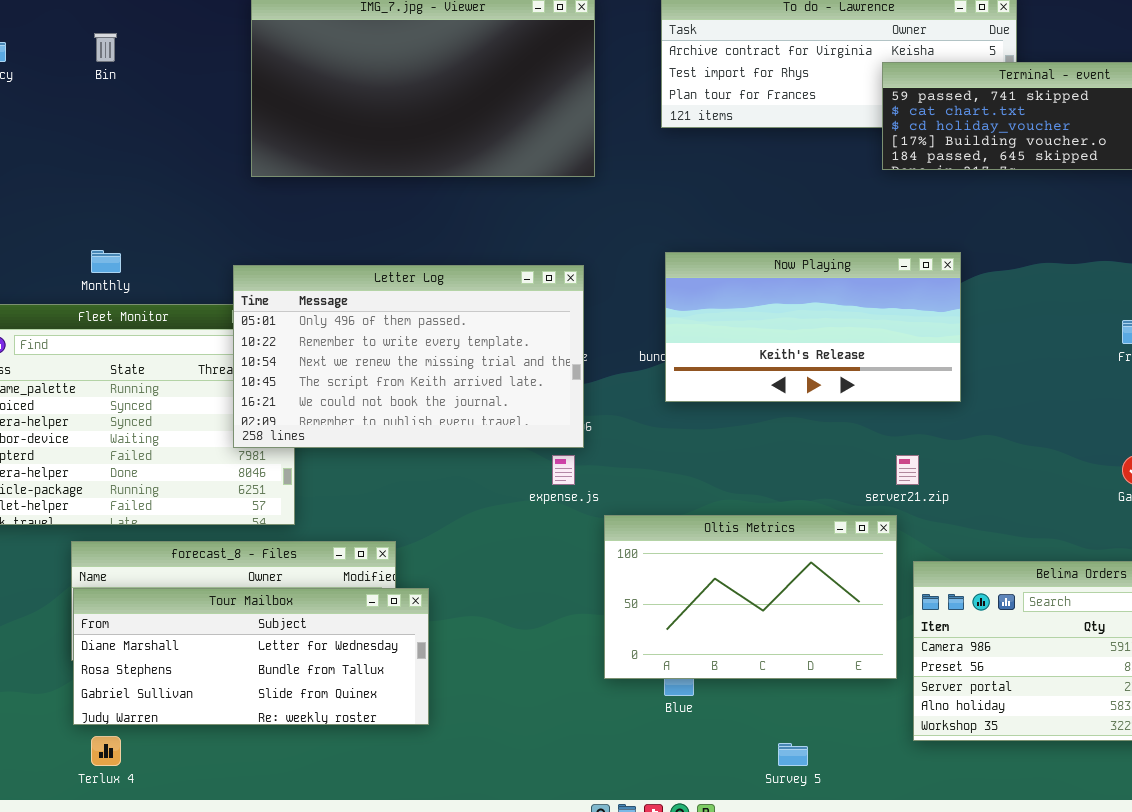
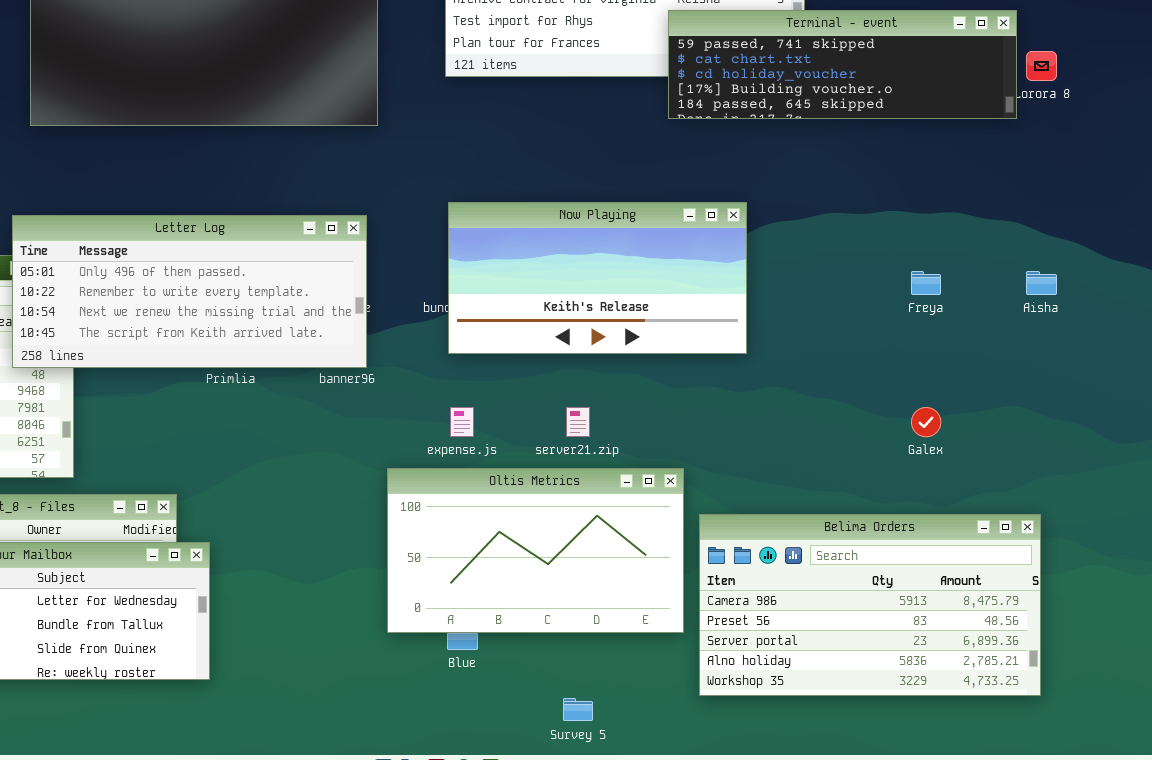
Letter Log: [233,265,584,448] -> [12,215,367,368], resized
expense.js: [552,455,575,485] -> [450,407,474,437], moved
server21.zip: [896,455,919,485] -> [566,407,590,437], moved

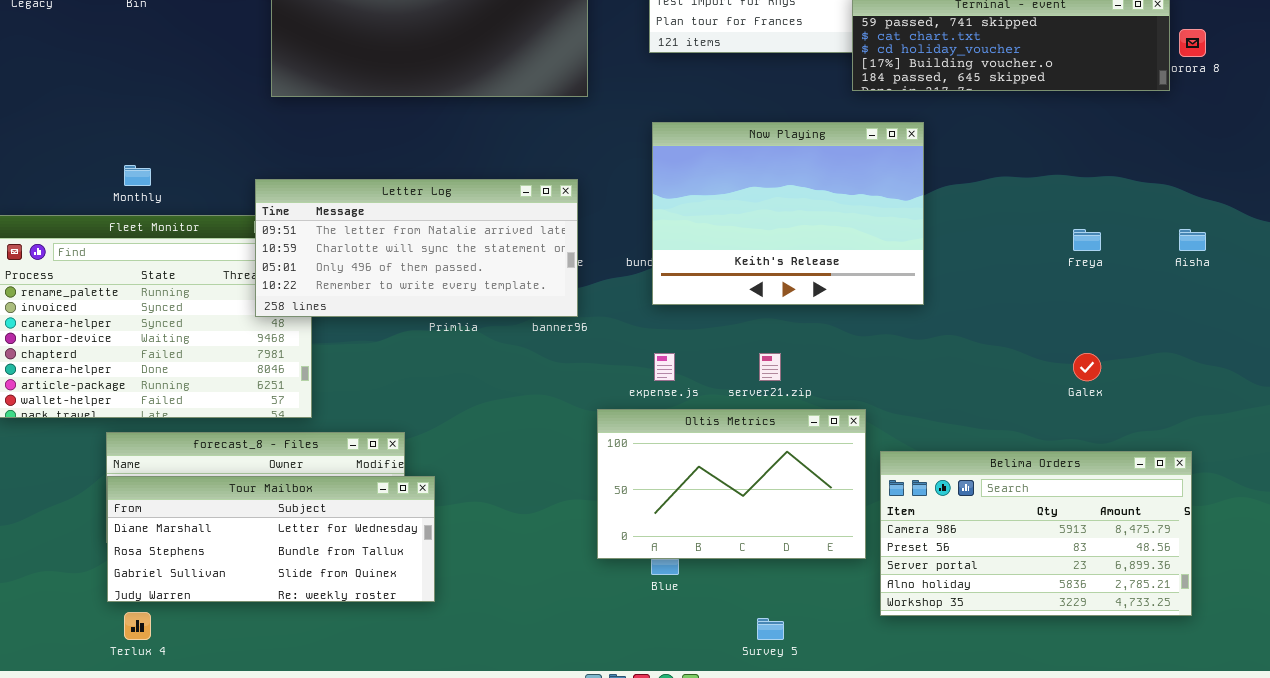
Now Playing: [448,202,747,354] -> [652,122,924,305], resized
Letter Log: [12,215,367,368] -> [255,179,578,317], scrolled up 2 rows

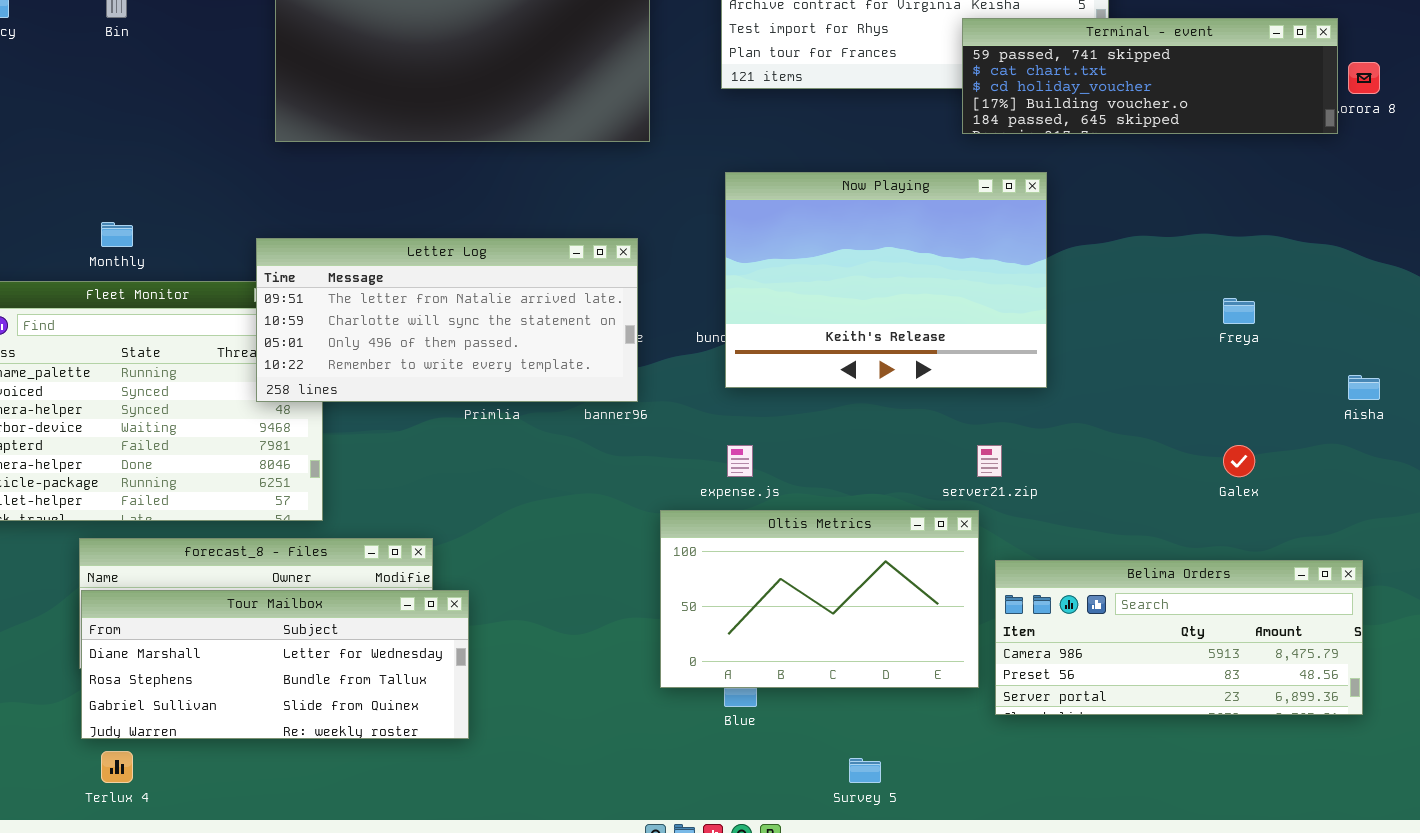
Aisha: [1179,229,1206,251] -> [1348,375,1380,400], moved
server21.zip: [759,353,781,381] -> [977,445,1002,477], moved
Belima Orders: [880,451,1192,616] -> [995,560,1363,715], resized

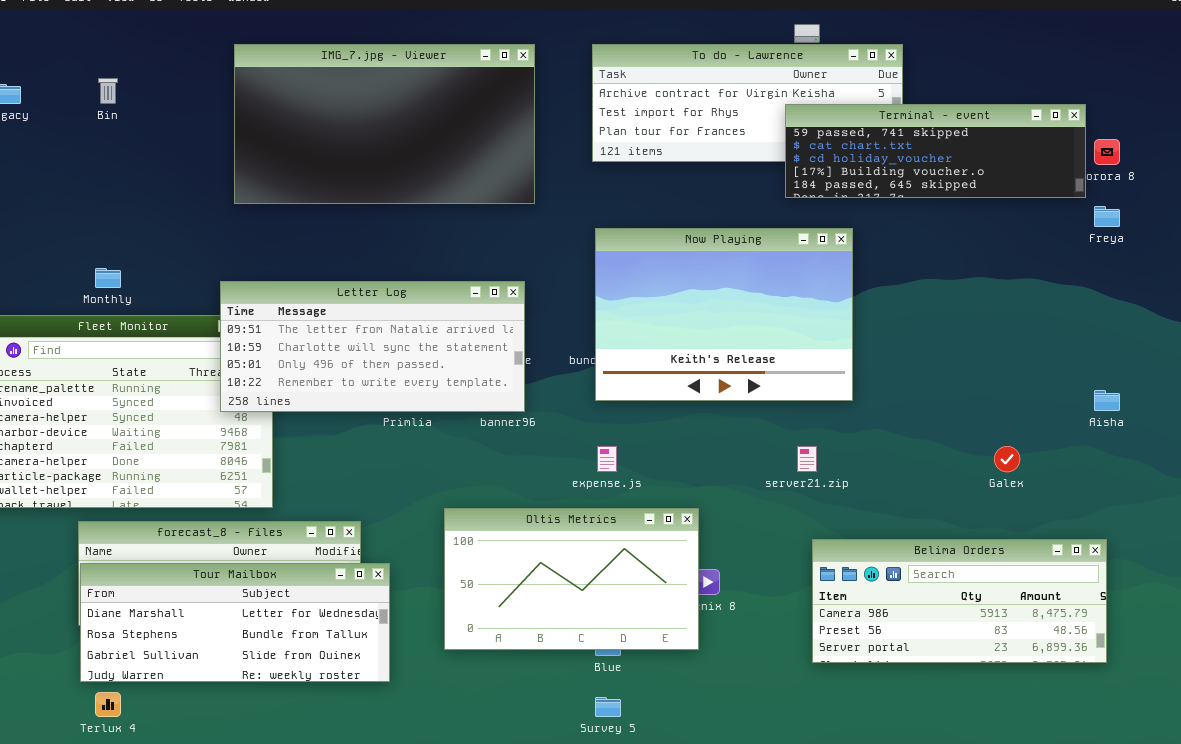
Freya: [1223,298,1255,324] -> [1094,206,1120,227], moved
Oltis Metrics: [660,510,979,688] -> [444,508,699,650], moved
Survey 5: [849,758,881,783] -> [595,697,621,717], moved

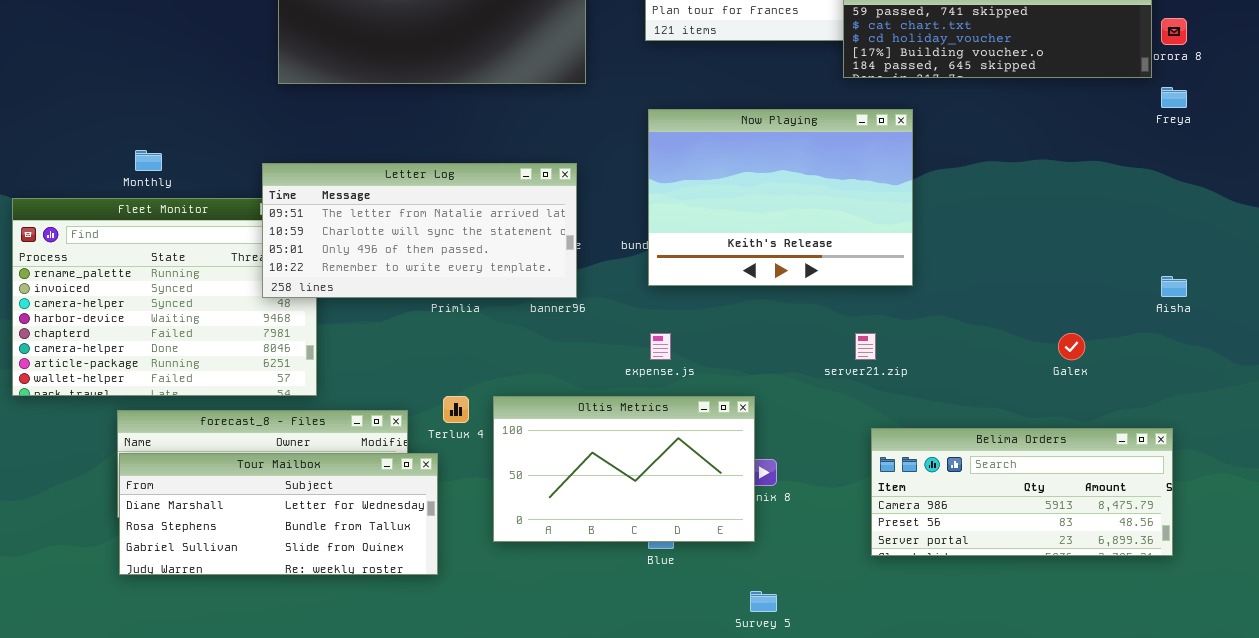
Terlux 4: [95,692,121,717] -> [443,396,469,423], moved
Survey 5: [595,697,621,717] -> [750,591,777,612], moved

